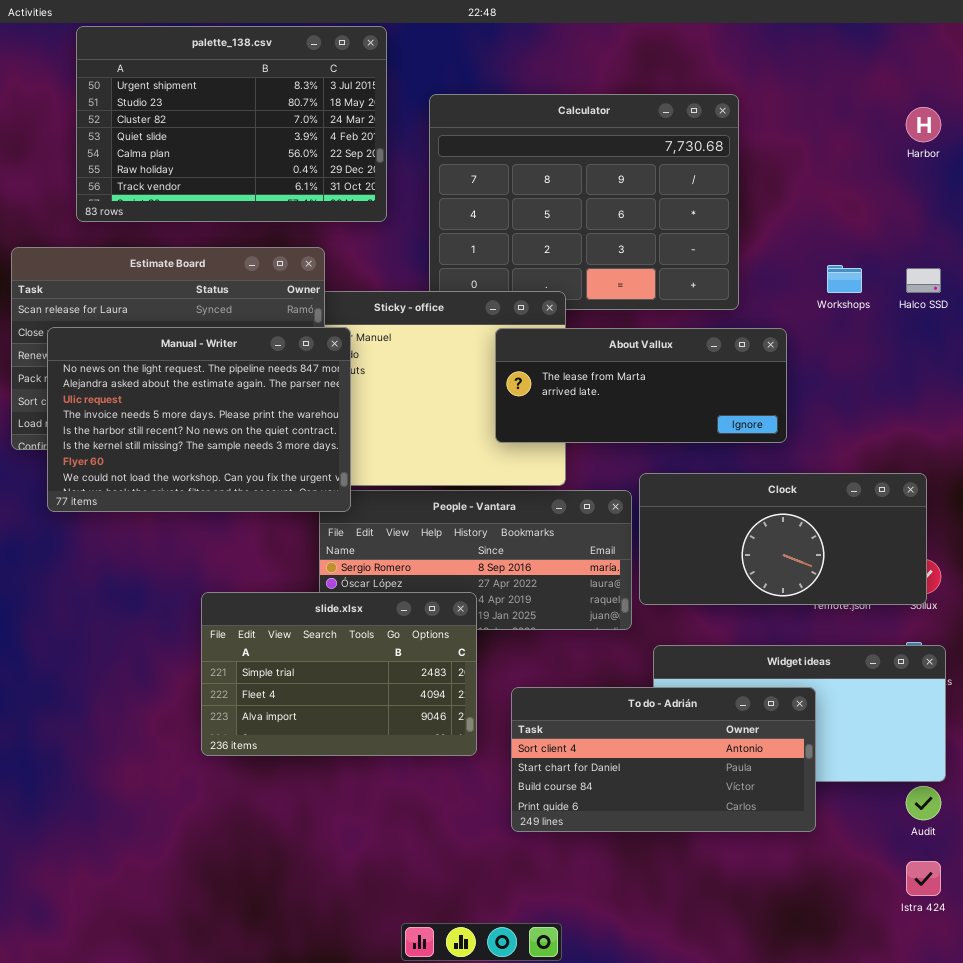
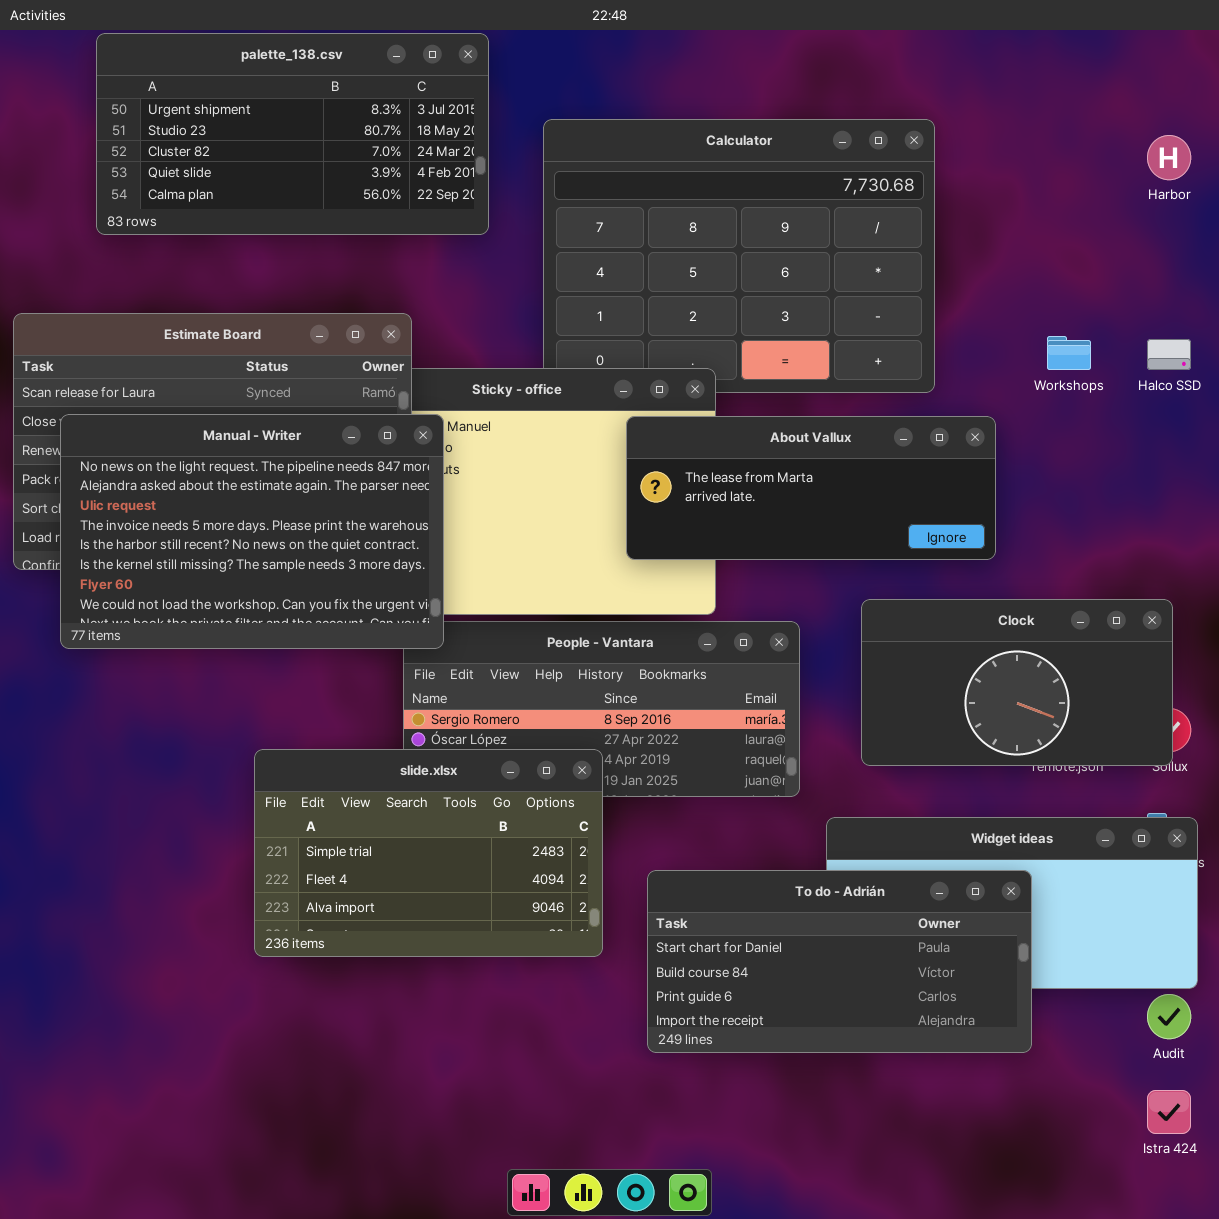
palette_138.csv: [76,26,387,222] -> [96,33,489,235], resized
Clock: [639,473,927,605] -> [861,599,1173,766], resized
To do - Adrián: [511,687,816,832] -> [647,870,1032,1053], scrolled down 1 row

